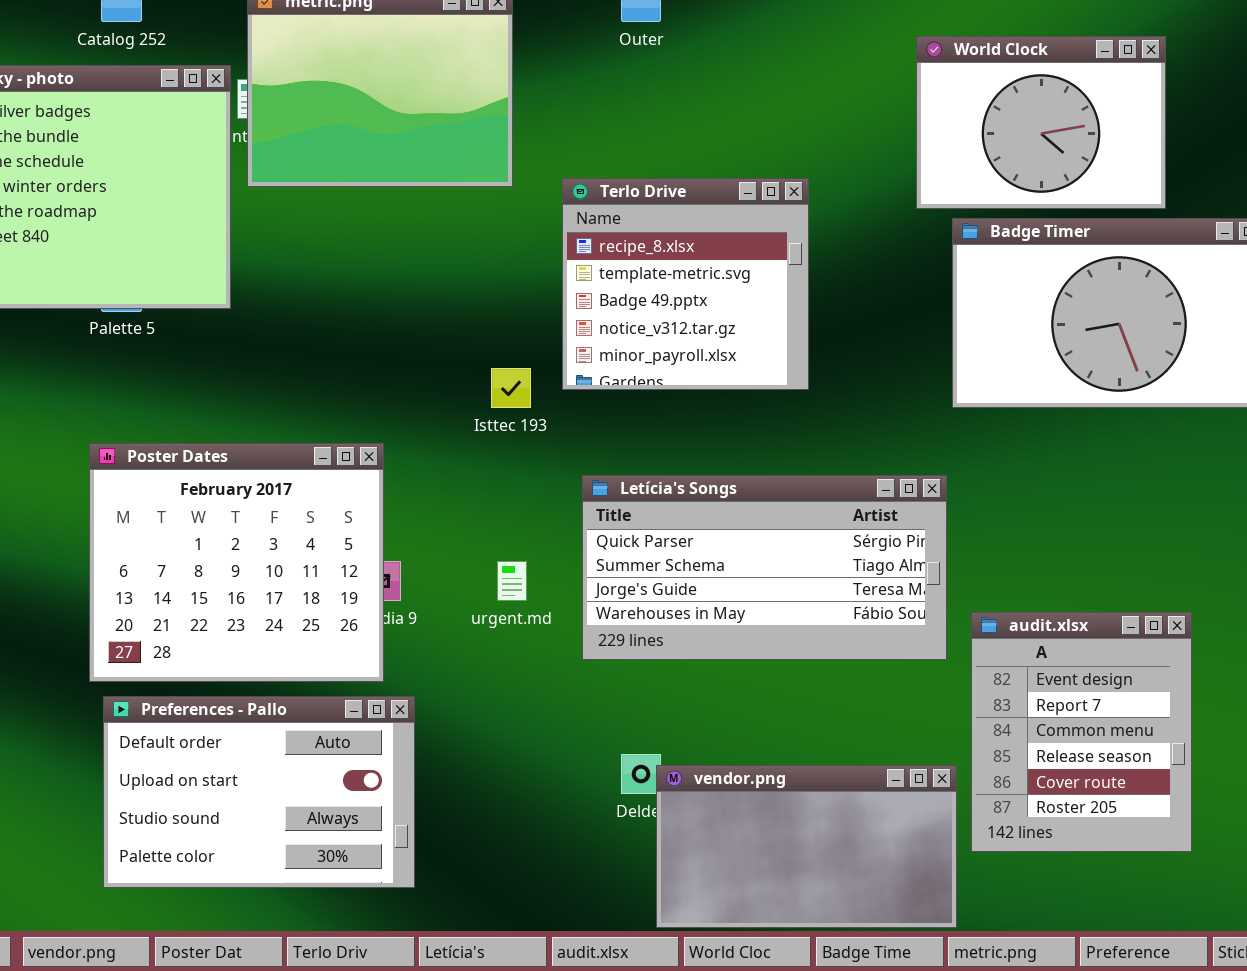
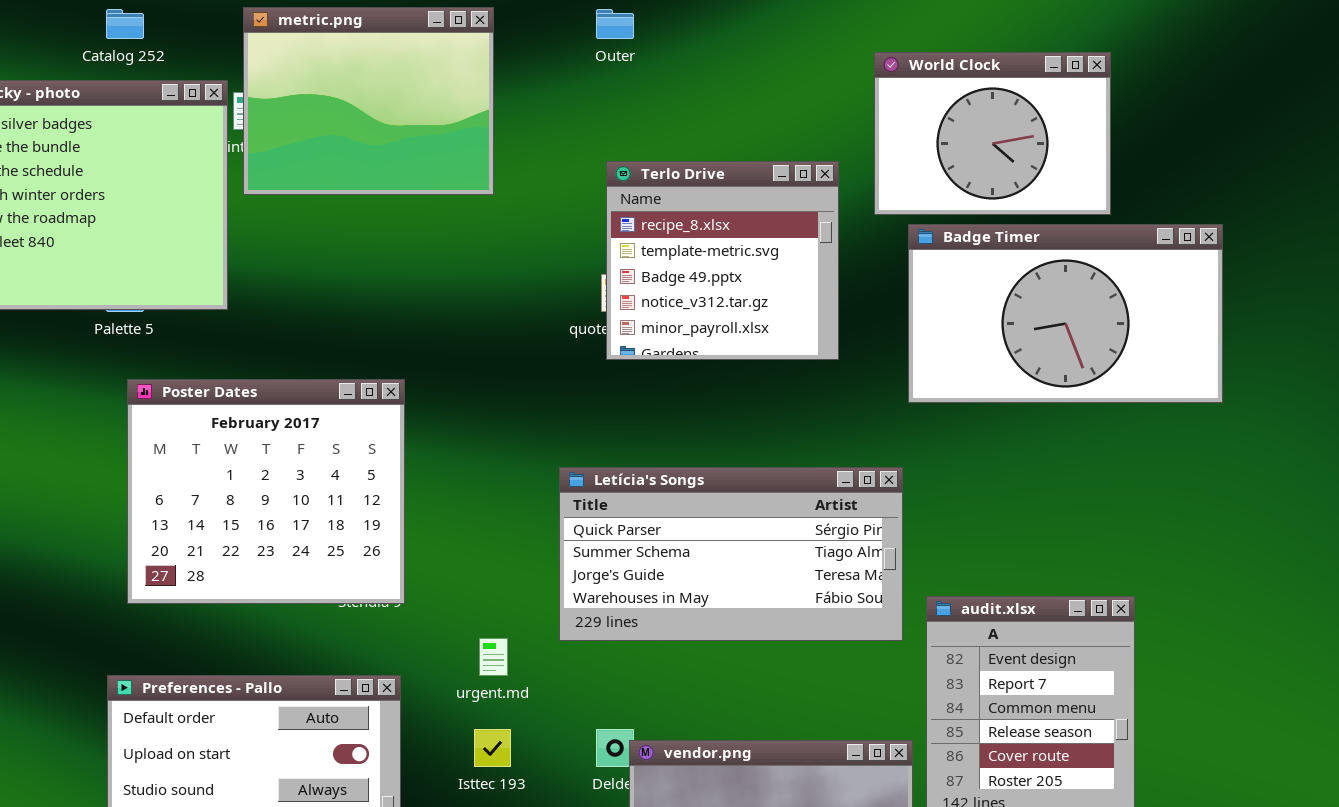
Terlo Drive: [562,178,809,390] -> [606,161,839,360], moved
Isttec 193: [491,368,531,408] -> [474,729,511,767], moved
Poster Dates: [89,443,384,682] -> [127,379,405,604], moved
urgent.md: [497,561,527,601] -> [479,638,508,676], moved

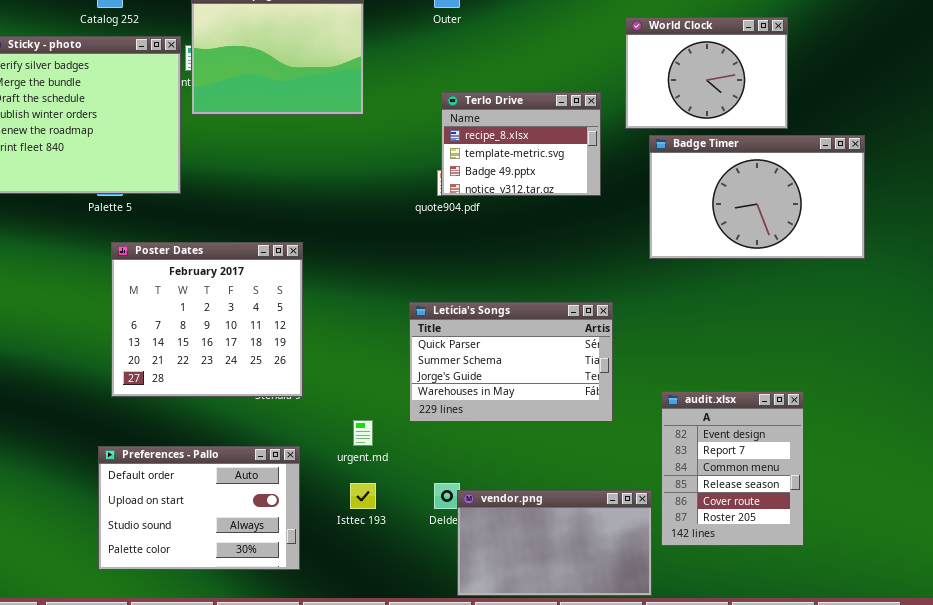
Terlo Drive: [606,161,839,360] -> [441,92,601,196], resized
Letícia's Songs: [559,467,903,641] -> [409,302,613,422], resized

